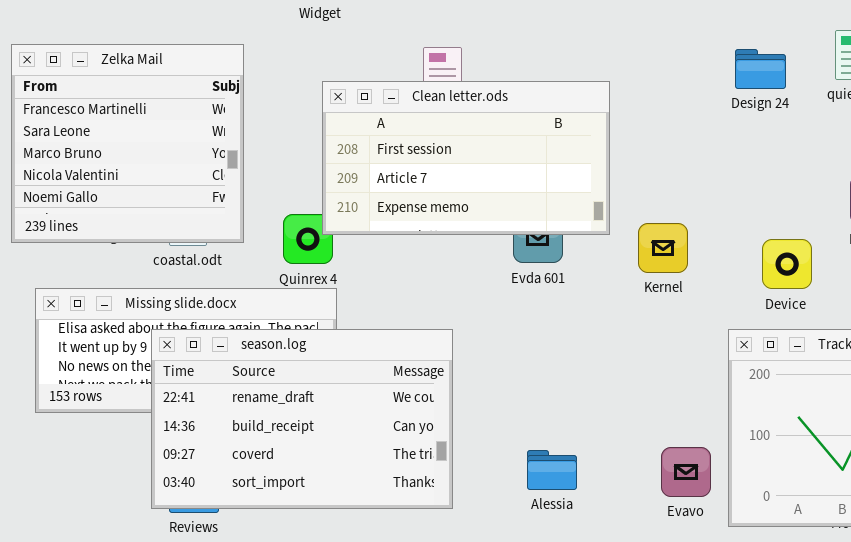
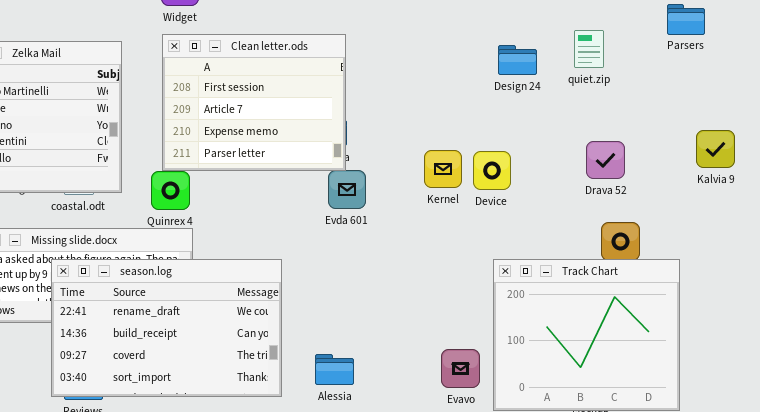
Clean letter.ods: [322,81,610,235] -> [162,34,346,171], moved, resized
Kernel: [638,223,688,273] -> [424,150,462,188], moved
Device: [762,239,812,289] -> [473,151,511,190], moved
Alessia: [527,450,577,490] -> [315,354,354,385], moved

